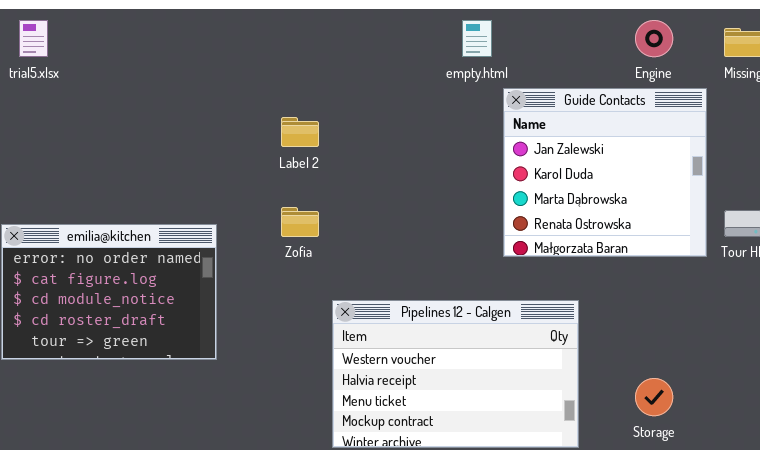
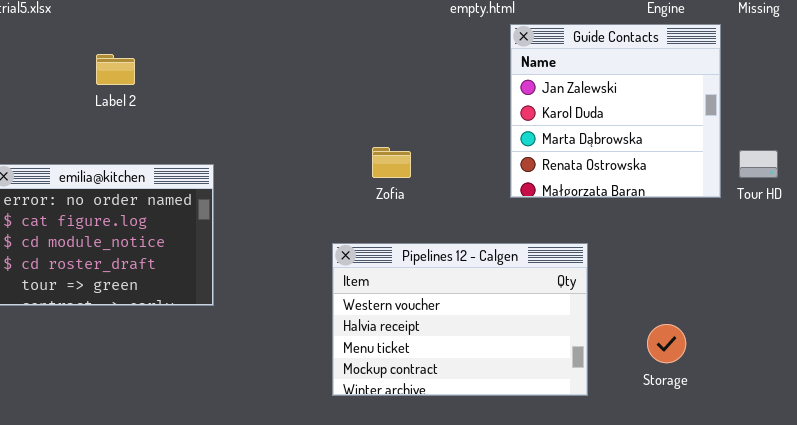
Label 2: [281,117,319,147] -> [96,54,135,85], moved
Zofia: [281,207,319,237] -> [372,147,411,178], moved

